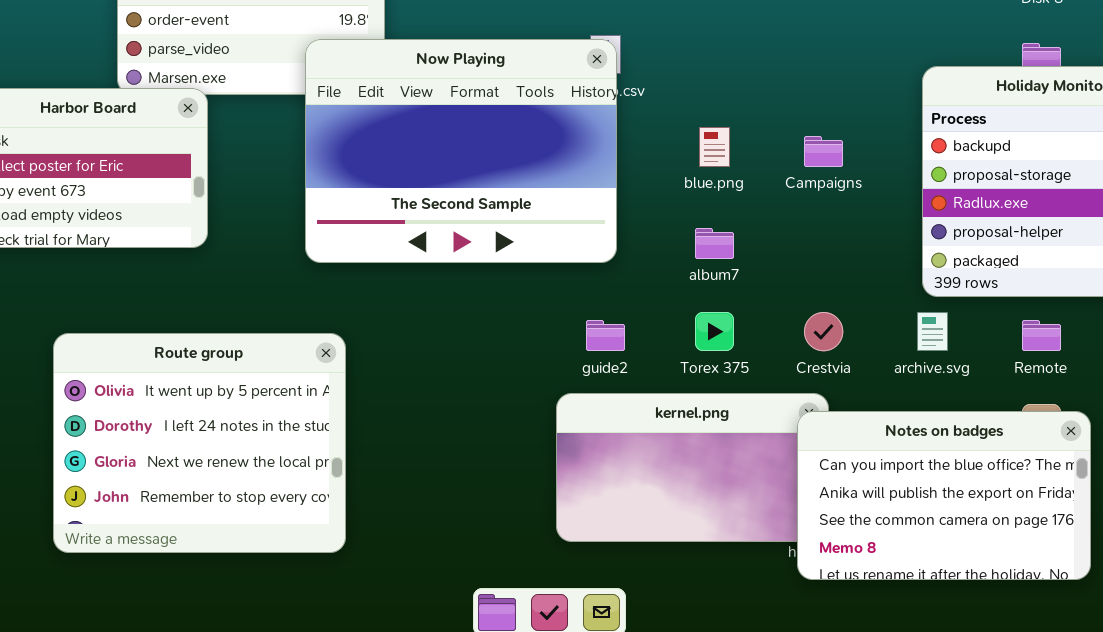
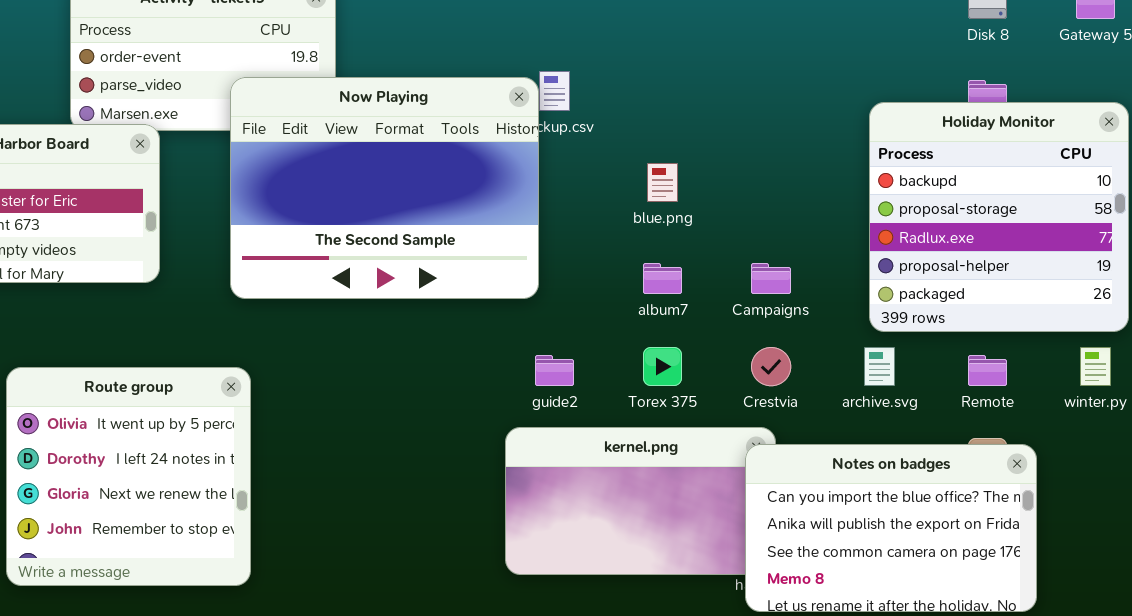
Now Playing: [305,39,617,263] -> [230,77,539,299], moved
Campaigns: [804,136,843,167] -> [751,263,791,294], moved
Route group: [53,333,346,553] -> [6,367,251,586], resized

